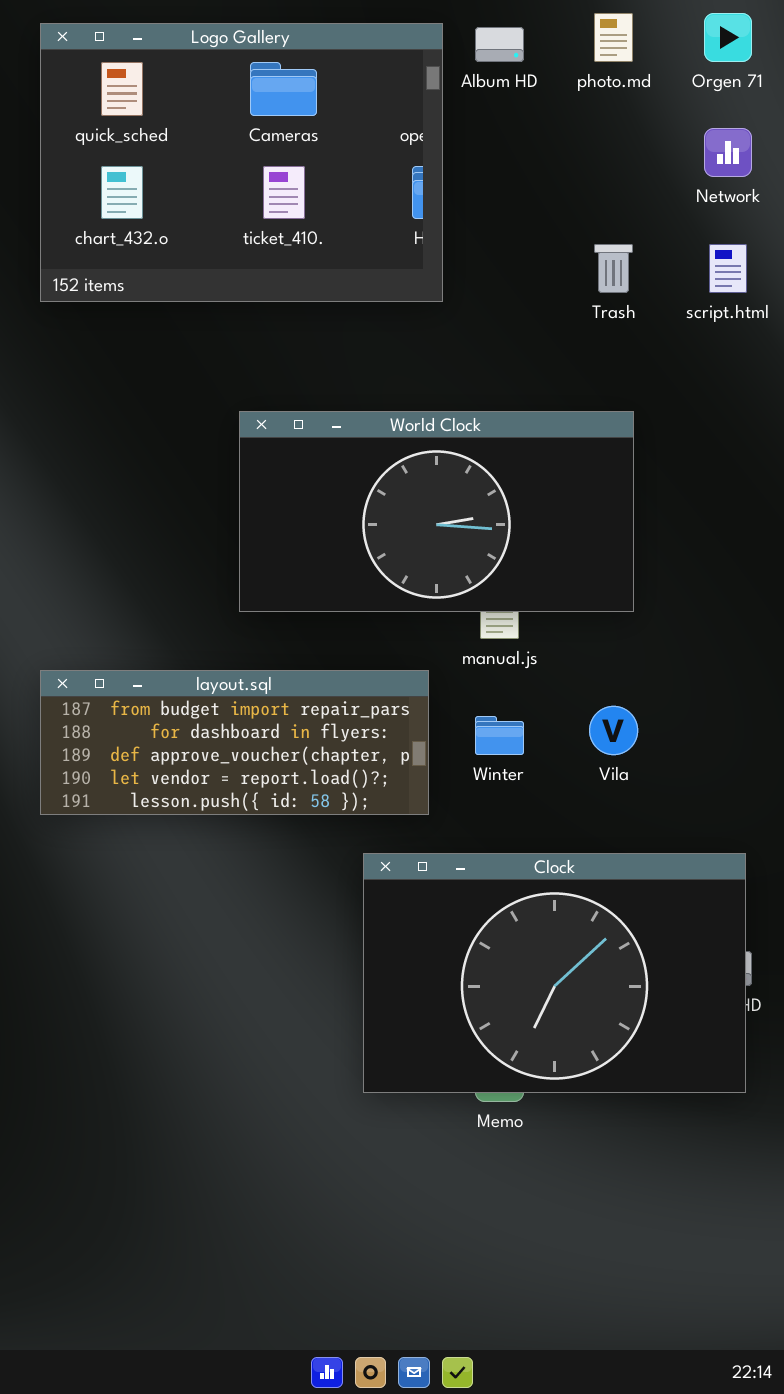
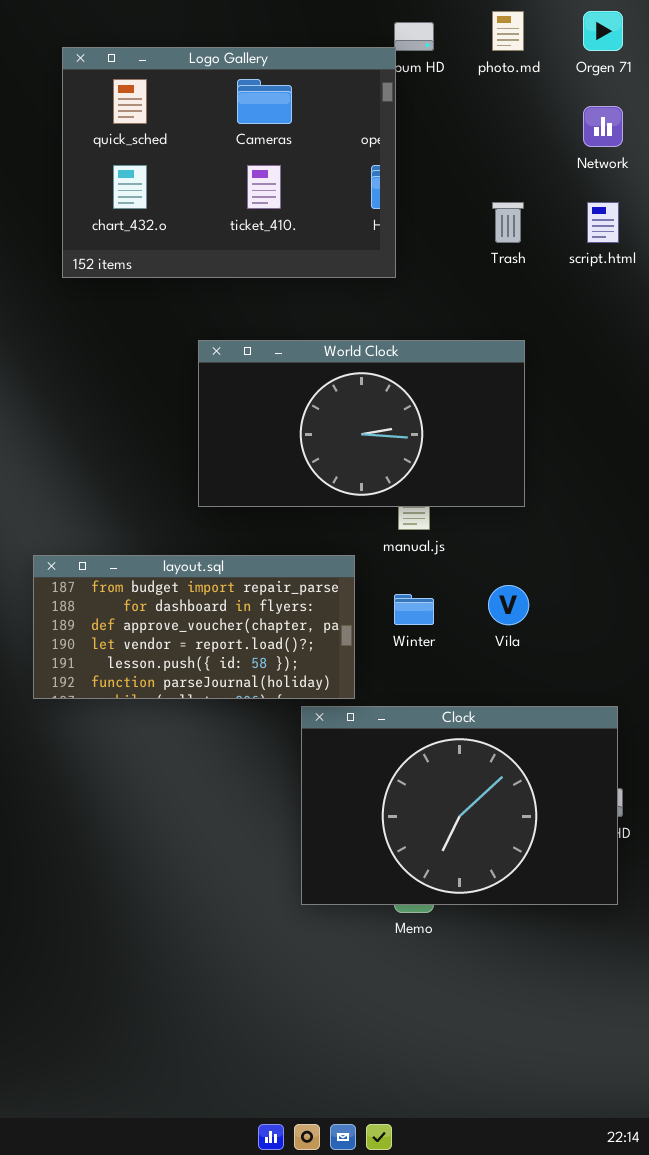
Logo Gallery: [40,23,443,302] -> [62,47,396,278], moved
layout.sql: [40,670,429,815] -> [33,555,355,699], resized

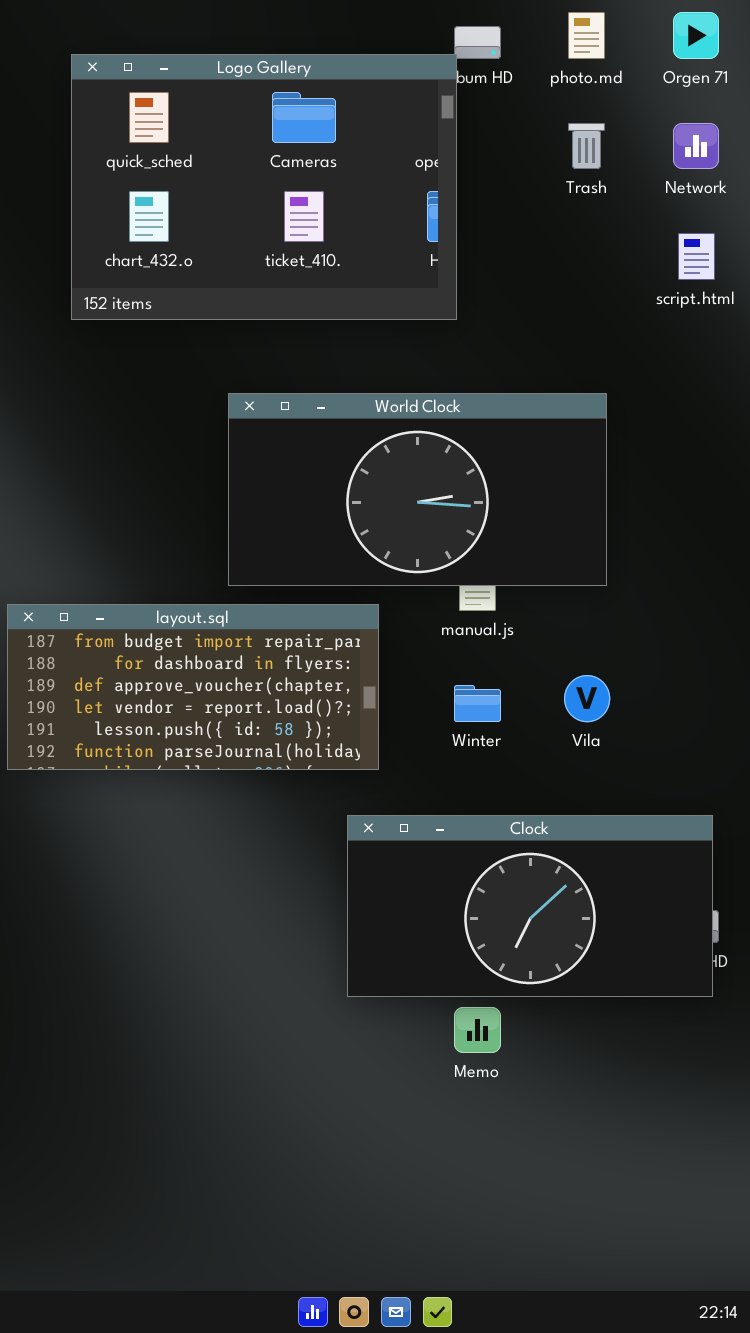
Trash: [492,202,524,243] -> [568,123,605,169], moved
layout.sql: [33,555,355,699] -> [7,604,379,770], moved
Clock: [301,706,618,905] -> [347,815,713,997], resized

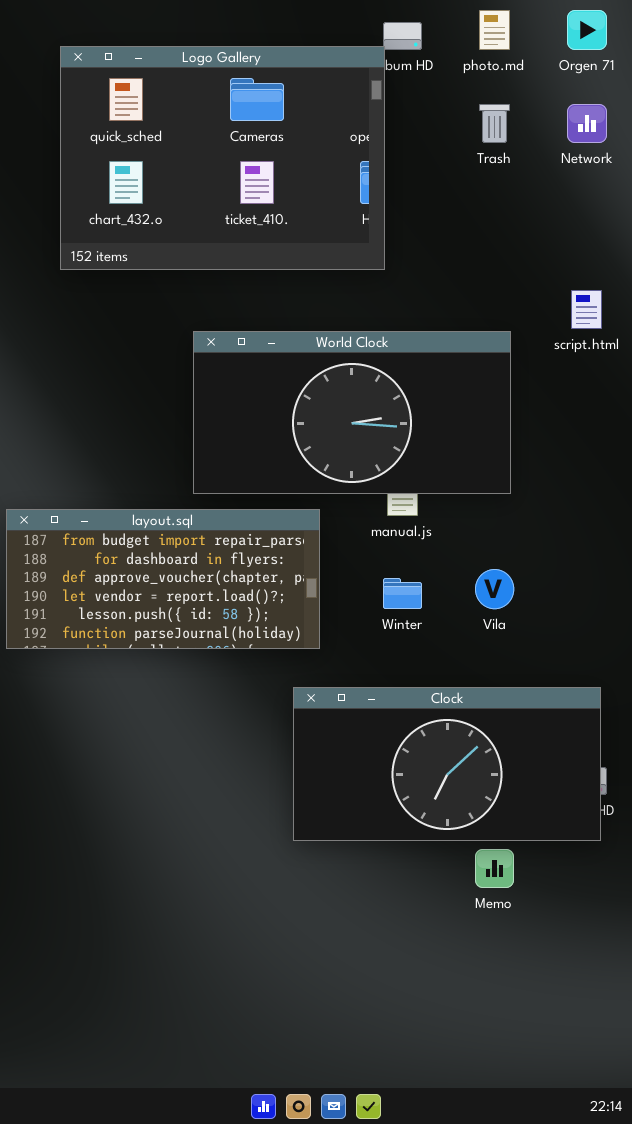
script.html: [678,233,715,280] -> [571,290,602,329], moved
Memo: [454,1007,501,1053] -> [475,849,514,888], moved

